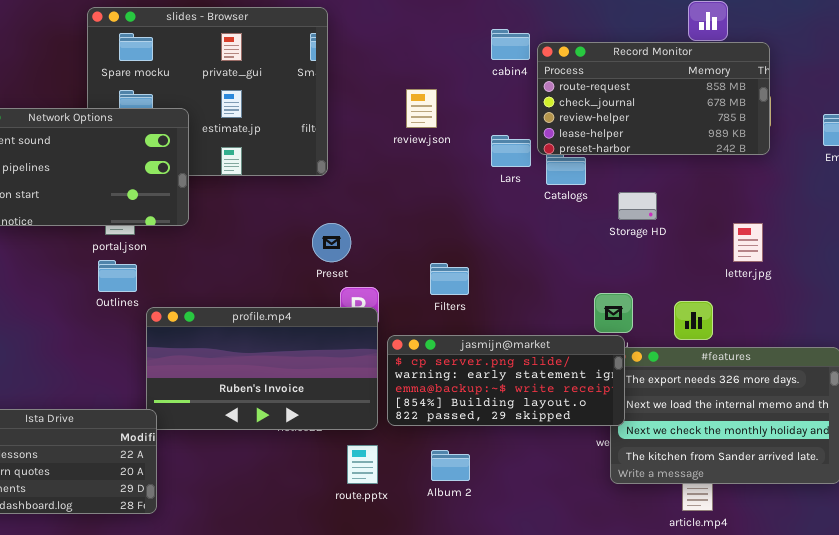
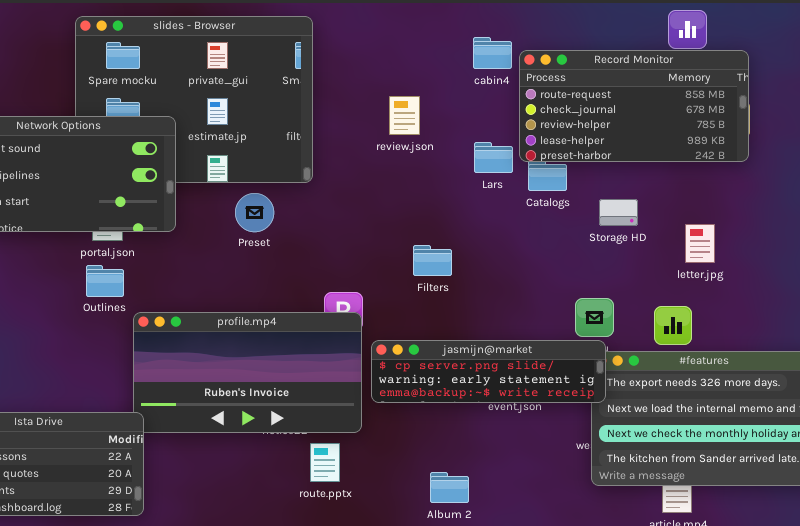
Preset: [312,223,351,262] -> [235,193,274,232], moved
letter.jpg: [733,223,763,262] -> [685,224,715,263], moved
Filters: [430,263,469,295] -> [413,245,452,276], moved
jasmijn@market: [387,335,625,426] -> [371,340,606,403], resized
route.pptx: [347,445,378,484] -> [310,443,340,482], moved
Album 2: [431,450,470,481] -> [430,472,469,503], moved

